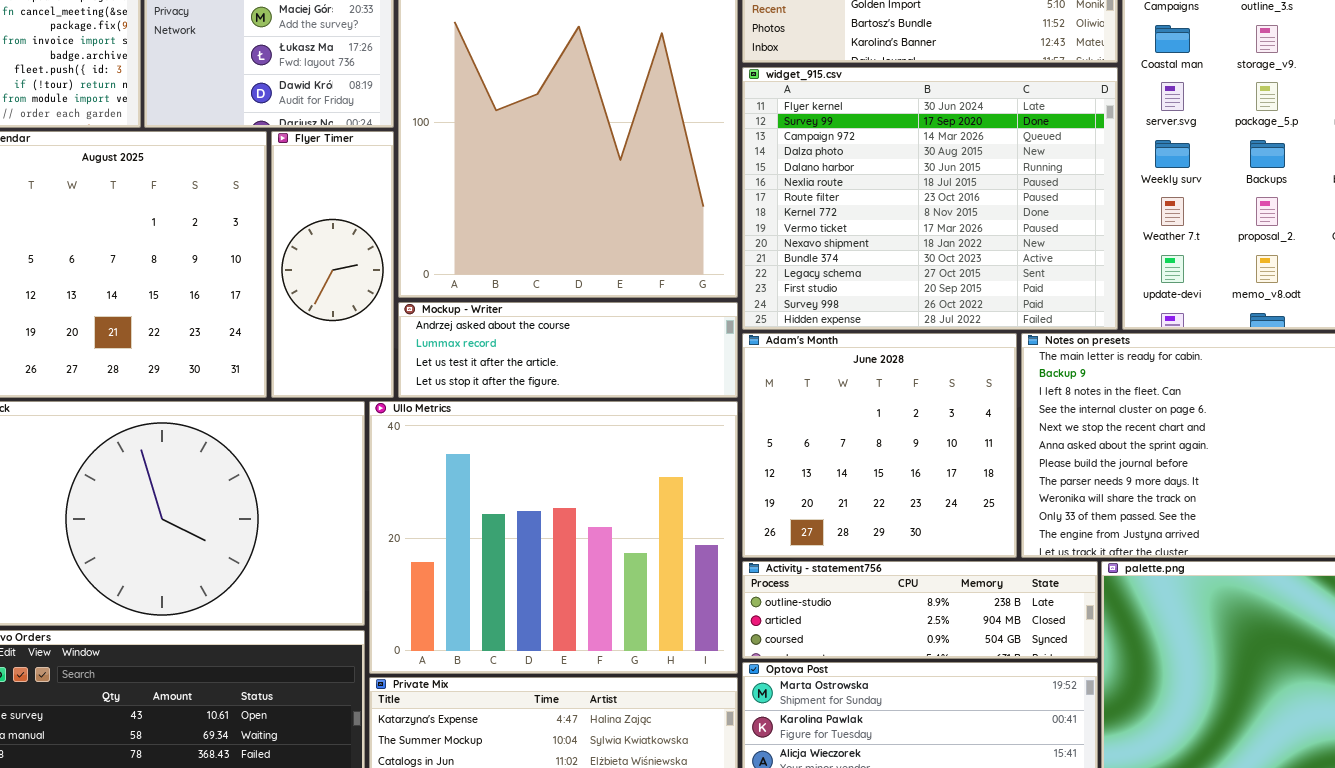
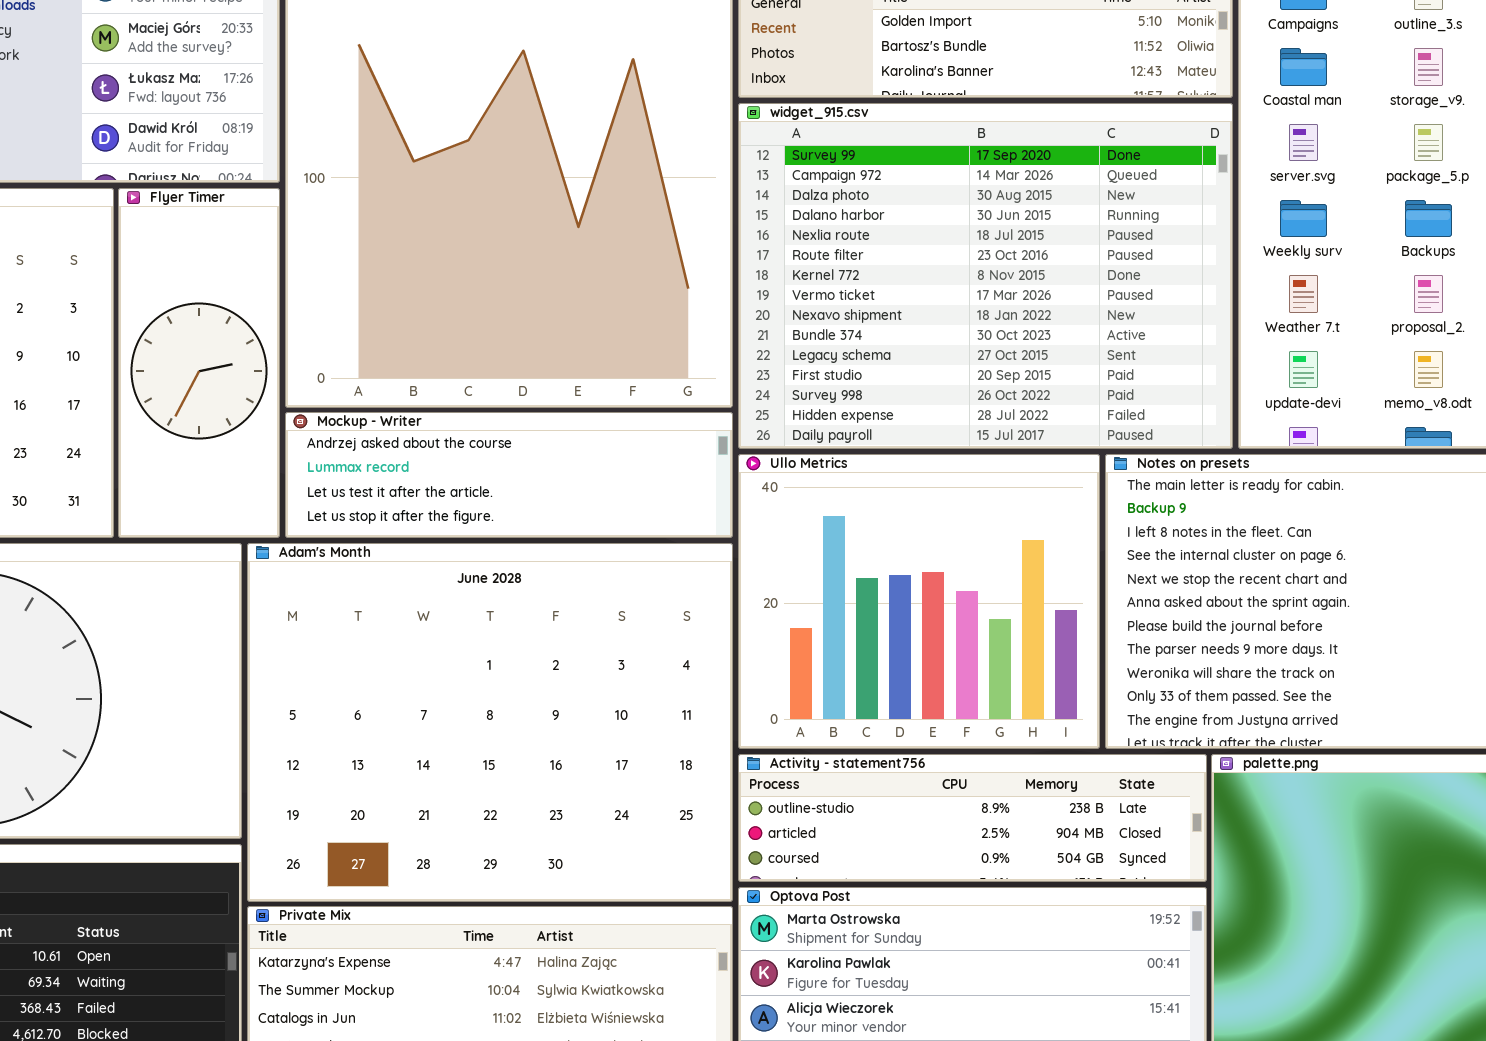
widget_915.csv: [742,67,1118,330] -> [738,103,1233,449], scrolled down 1 row
Adam's Month: [742,333,1017,558] -> [247,543,733,902], moved, resized
Ullo Metrics: [369,401,738,674] -> [738,454,1100,749], moved, resized

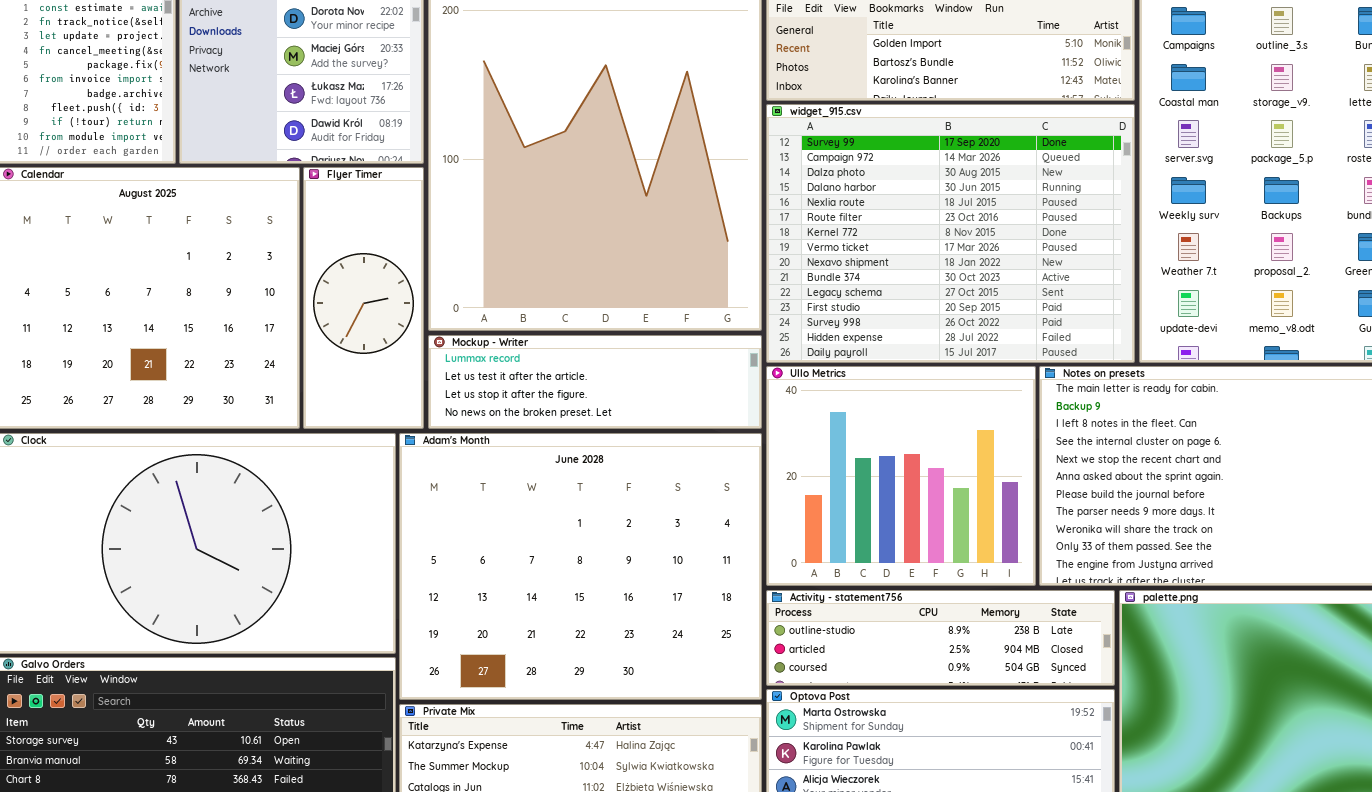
Mockup - Writer: [285,412,733,538] -> [428,335,762,429], scrolled down 1 row

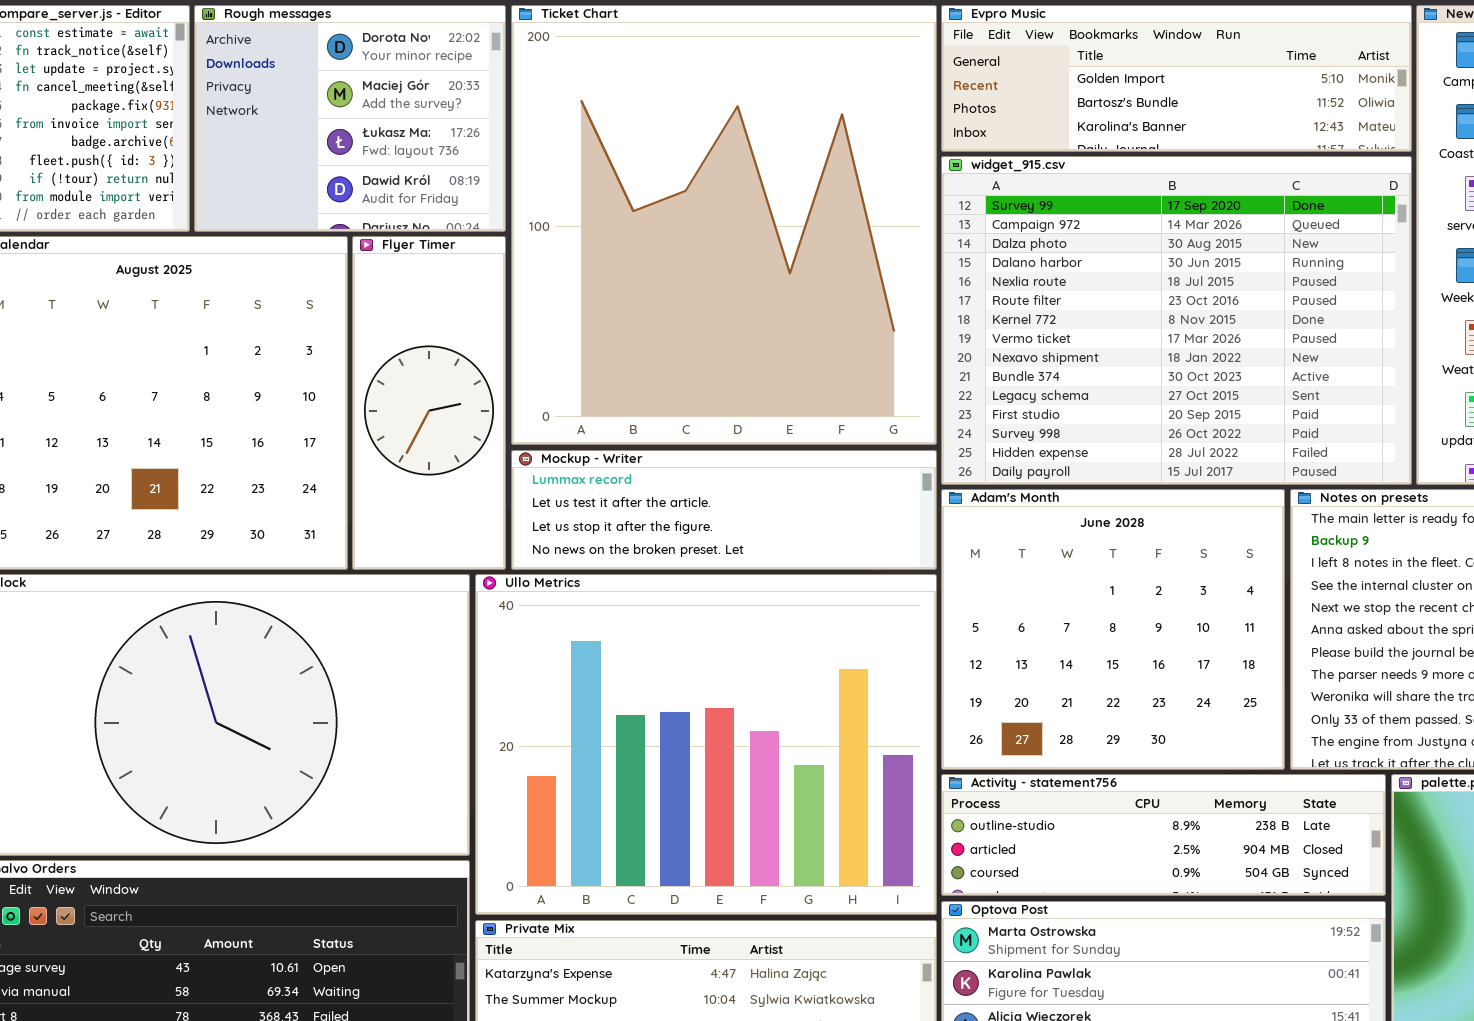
Ullo Metrics: [766,366,1036,586] -> [475,574,937,915], moved, resized
Adam's Month: [399,433,762,700] -> [941,489,1285,770], moved, resized

